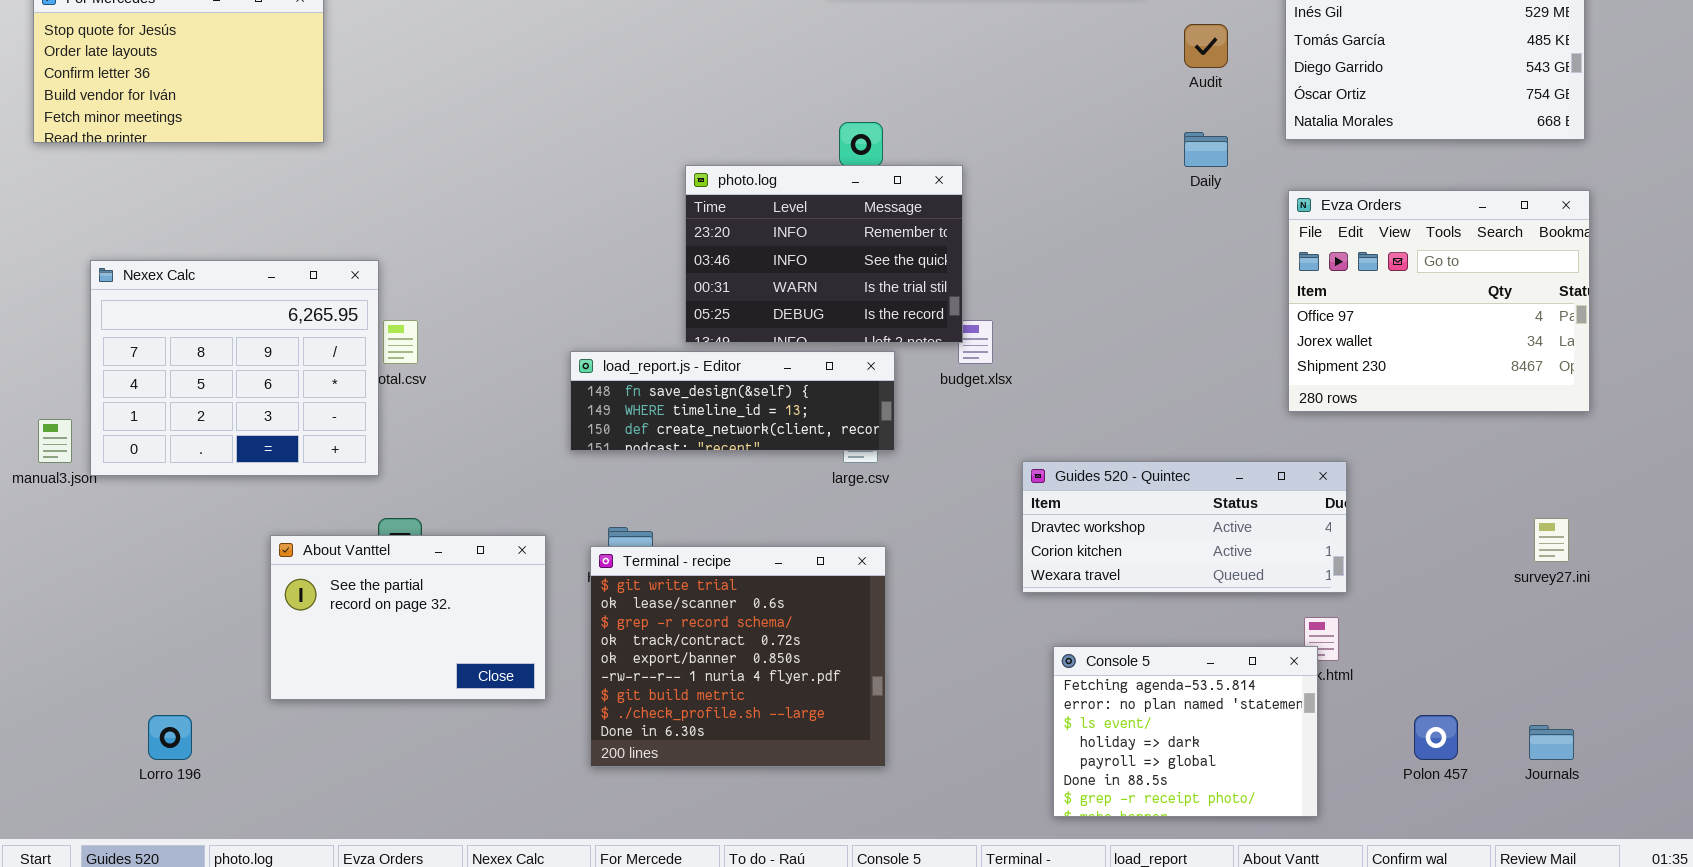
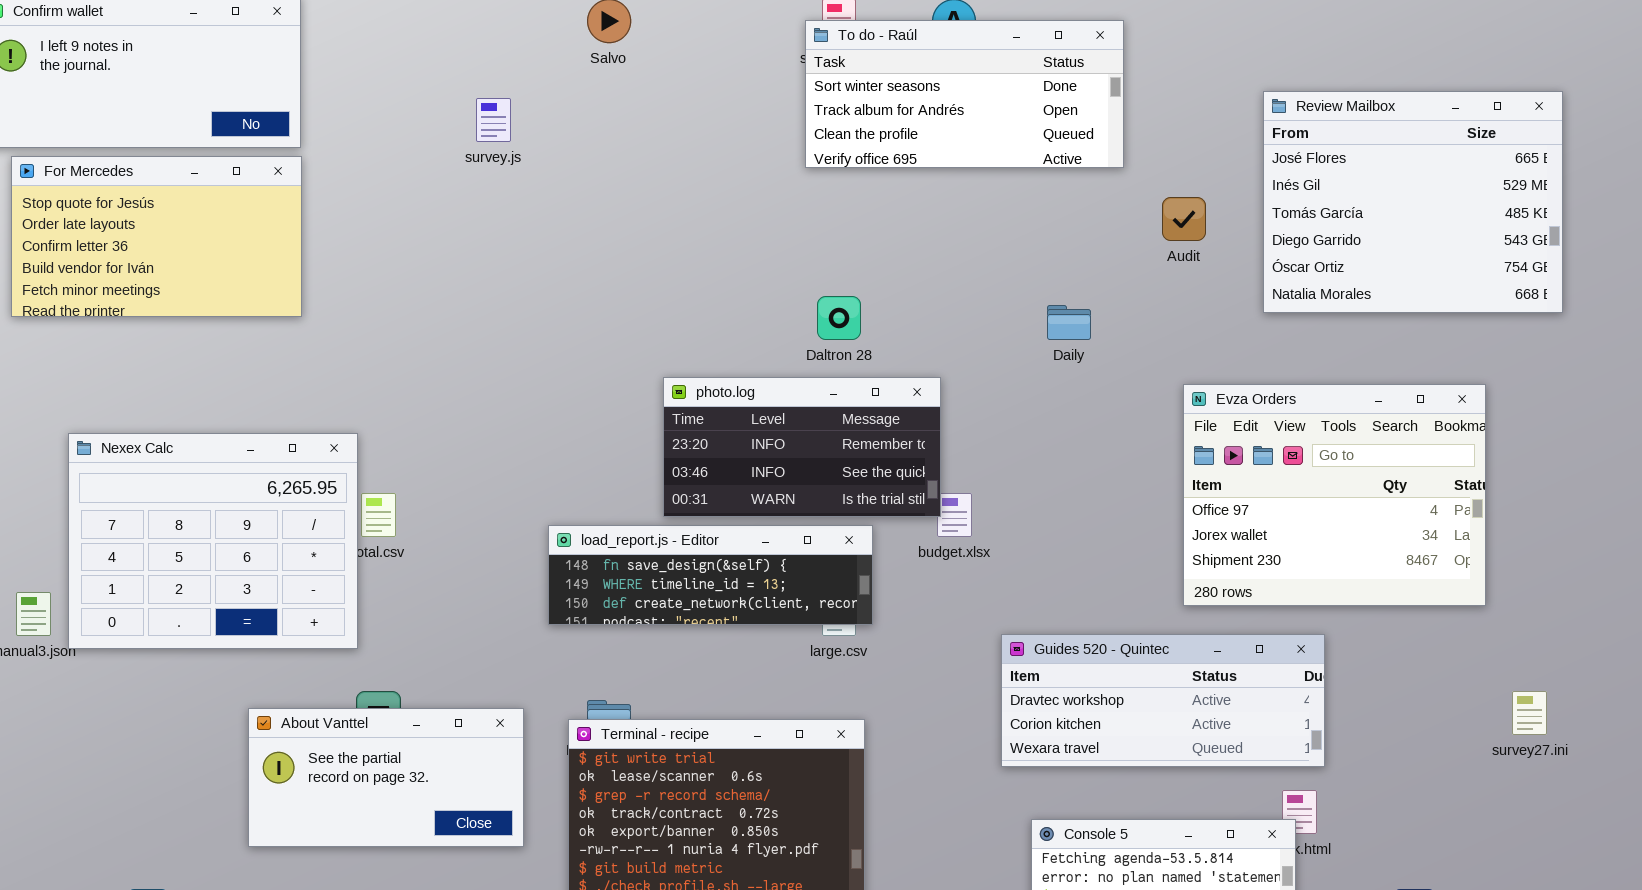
Daily: [1184,132,1228,167] -> [1047,305,1091,340], moved
photo.log: [685,165,963,343] -> [663,377,941,517], resized
Evza Orders: [1288,190,1590,412] -> [1183,384,1486,606], moved
About Vanttel: [270,535,546,700] -> [248,708,524,847], resized

